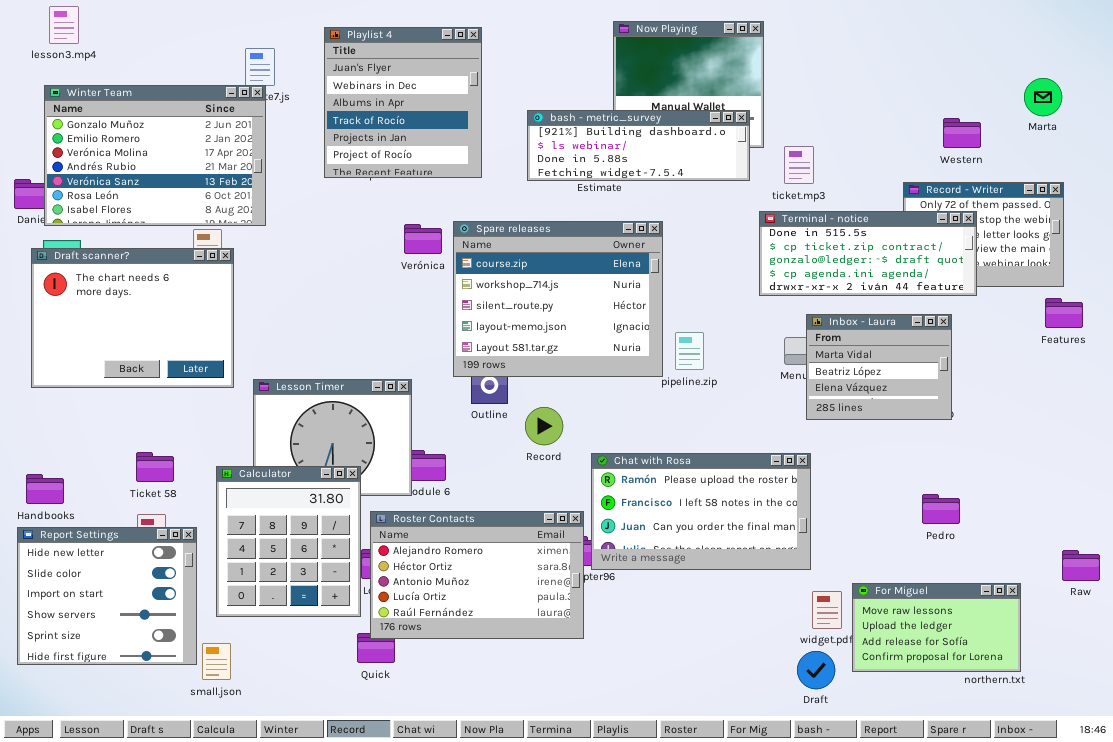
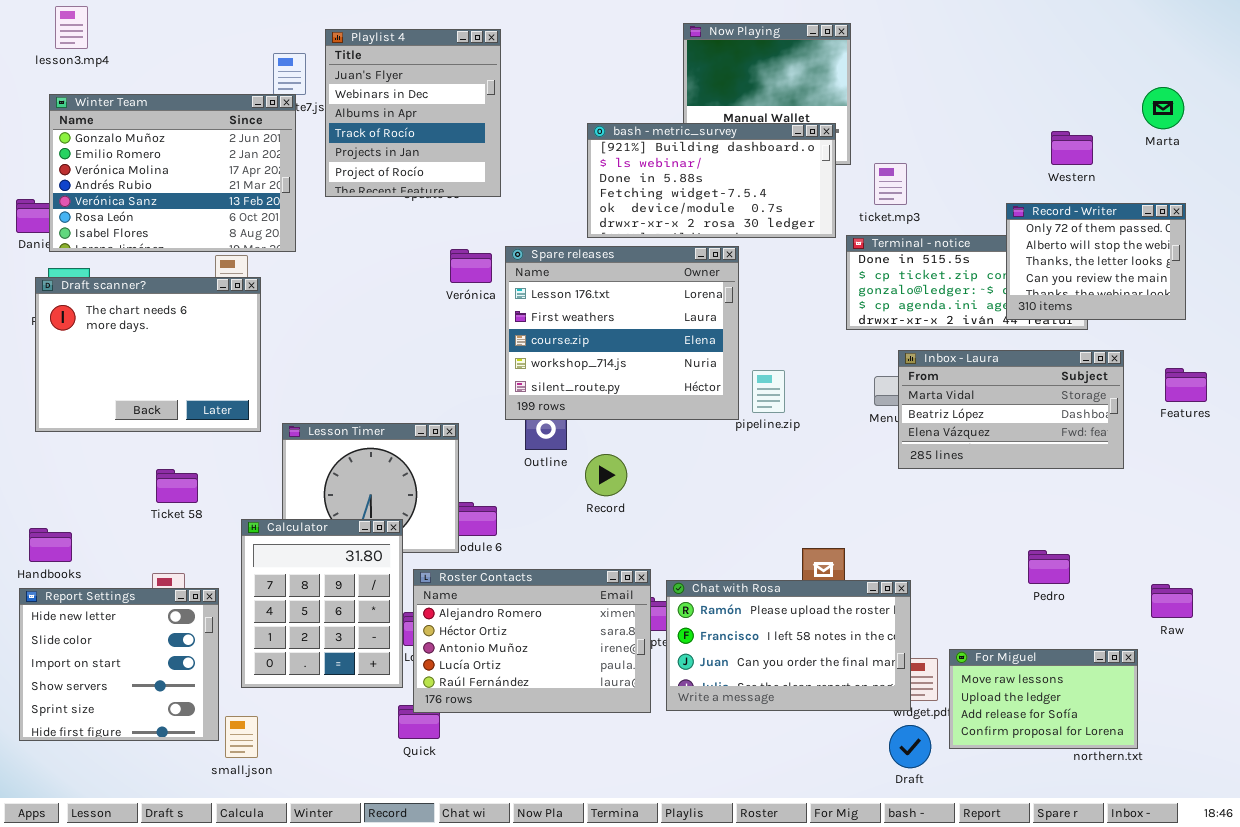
Playlist 4: [324,27,482,178] -> [325,29,501,197], moved
bash - metric_survey: [527,110,750,181] -> [587,123,836,238], resized
Record - Writer: [903,182,1064,287] -> [1006,203,1186,320], raised
Spare releases: [453,221,663,377] -> [505,246,739,420], scrolled up 2 rows
Features: [1045,298,1083,328] -> [1165,368,1207,402], moved
Inbox - Laura: [806,314,952,420] -> [898,350,1124,469], resized
Ticket 58: [136,452,174,482] -> [156,469,198,503], moved
Chat with Rosa: [591,453,811,570] -> [666,580,911,711], moved
Raw: [1062,550,1100,581] -> [1151,584,1193,618], moved

